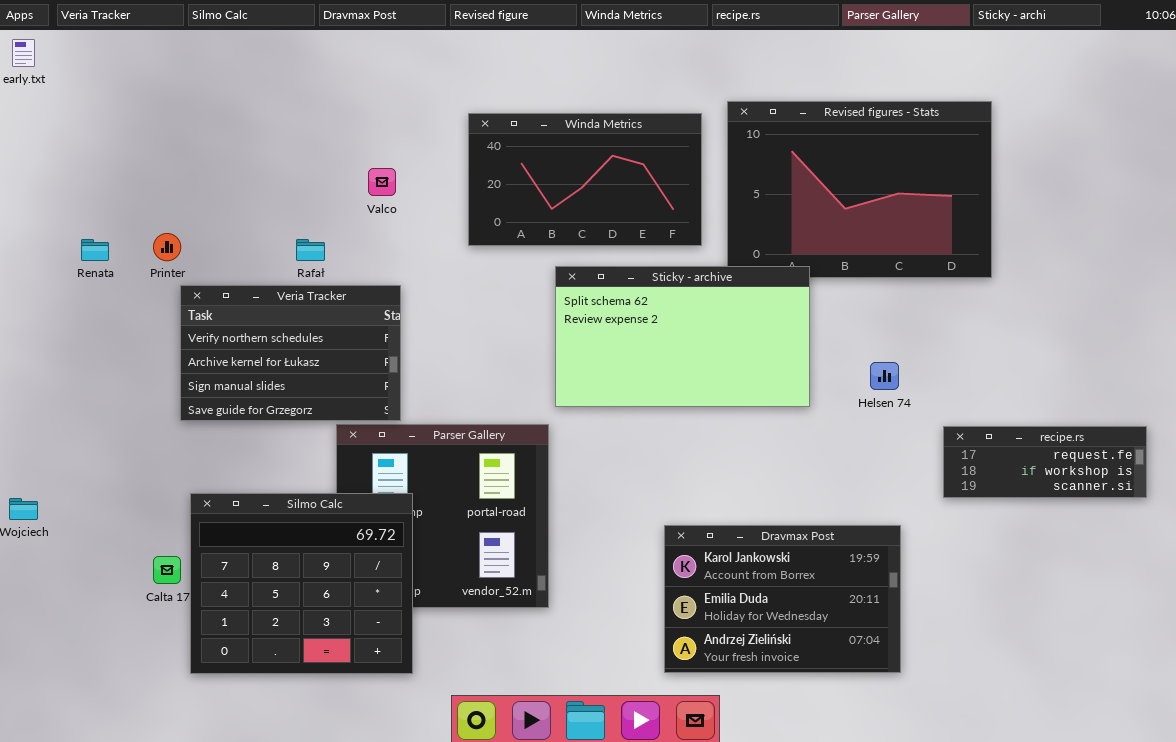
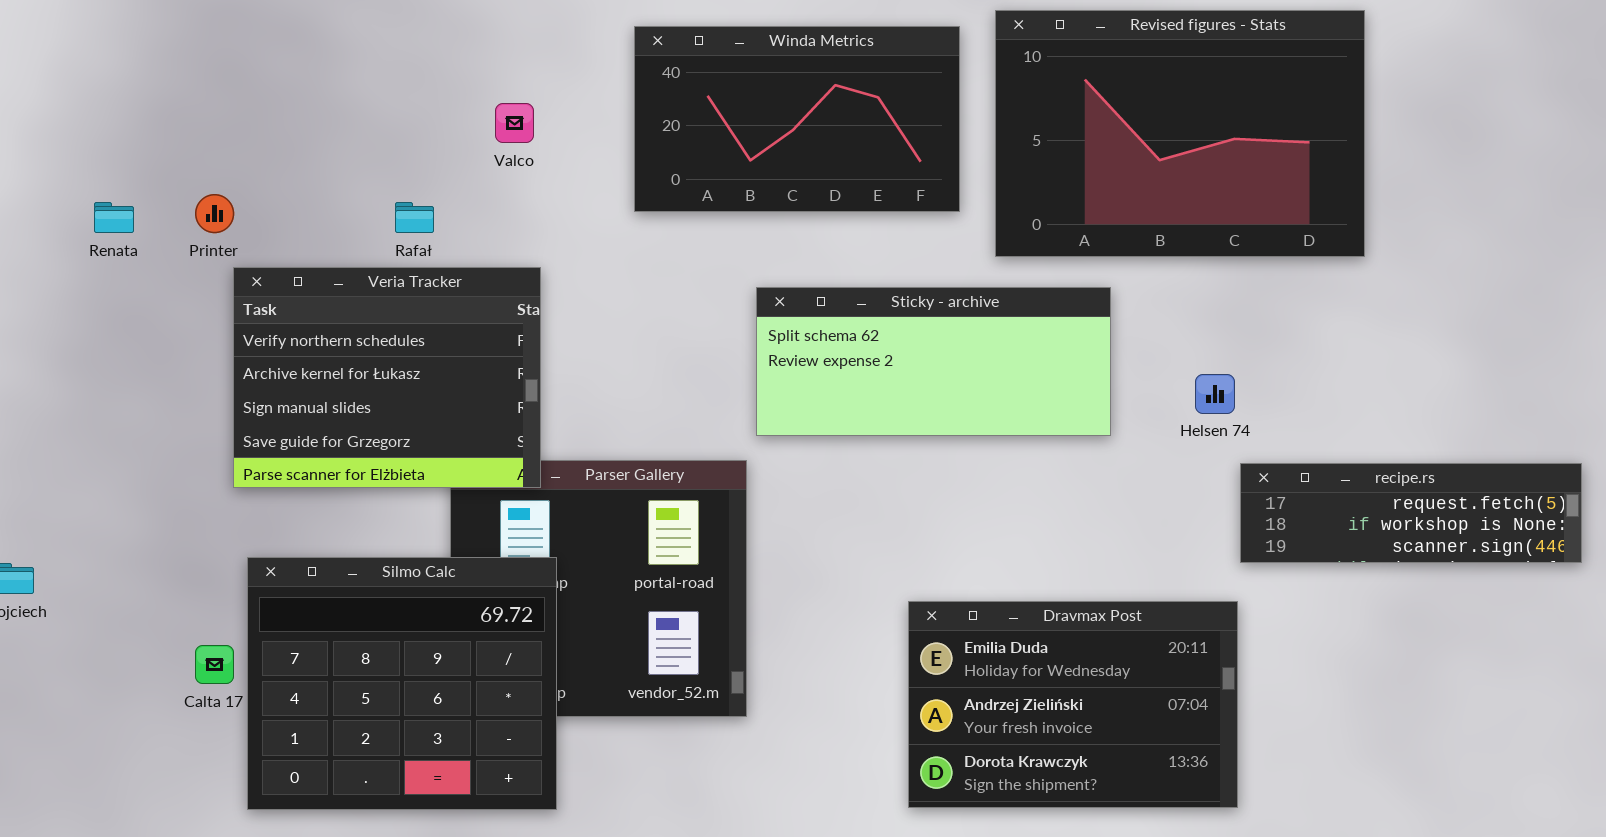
Sticky - archive: [555,266,810,407] -> [756,287,1111,436], resized
Veria Tracker: [180,285,401,421] -> [233,267,541,488], resized
recipe.rs: [943,426,1147,498] -> [1240,463,1582,563], resized
Dravmax Post: [664,525,901,673] -> [908,601,1238,808], scrolled down 1 row

